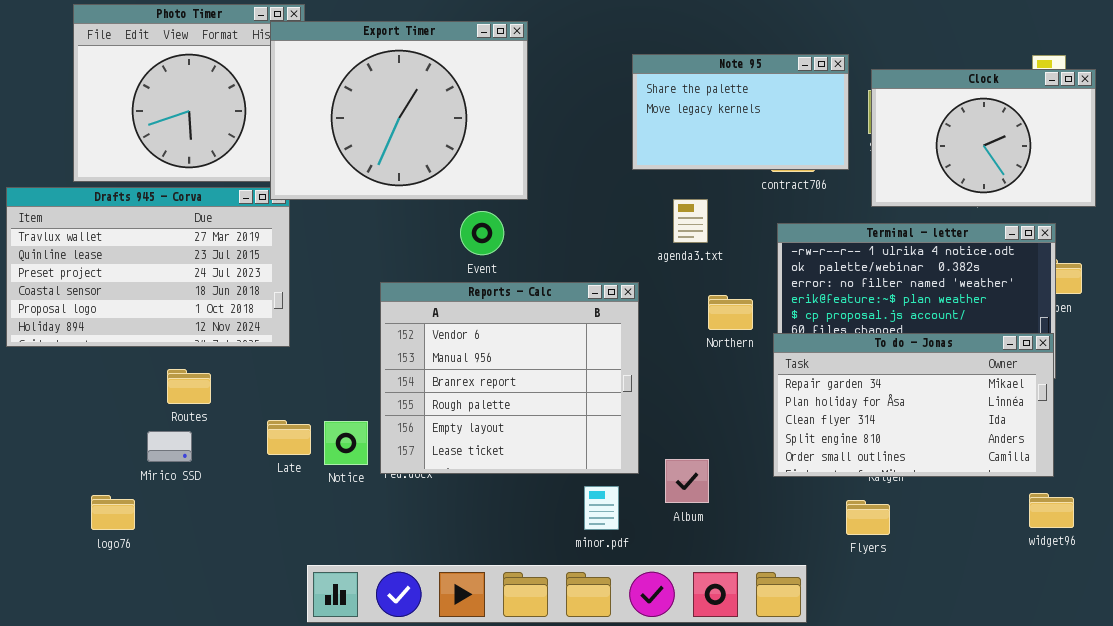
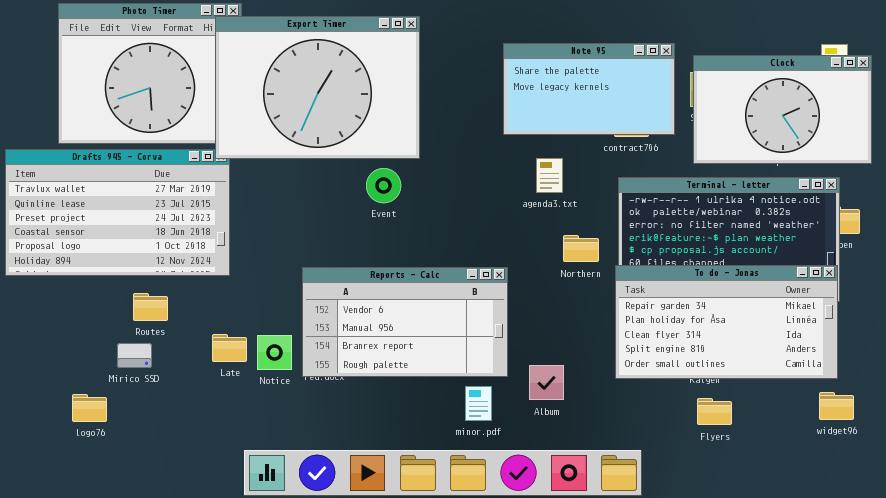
Reports - Calc: [380,282,639,474] -> [302,267,508,377], resized
Flyers: [846,500,890,535] -> [697,398,732,425], moved

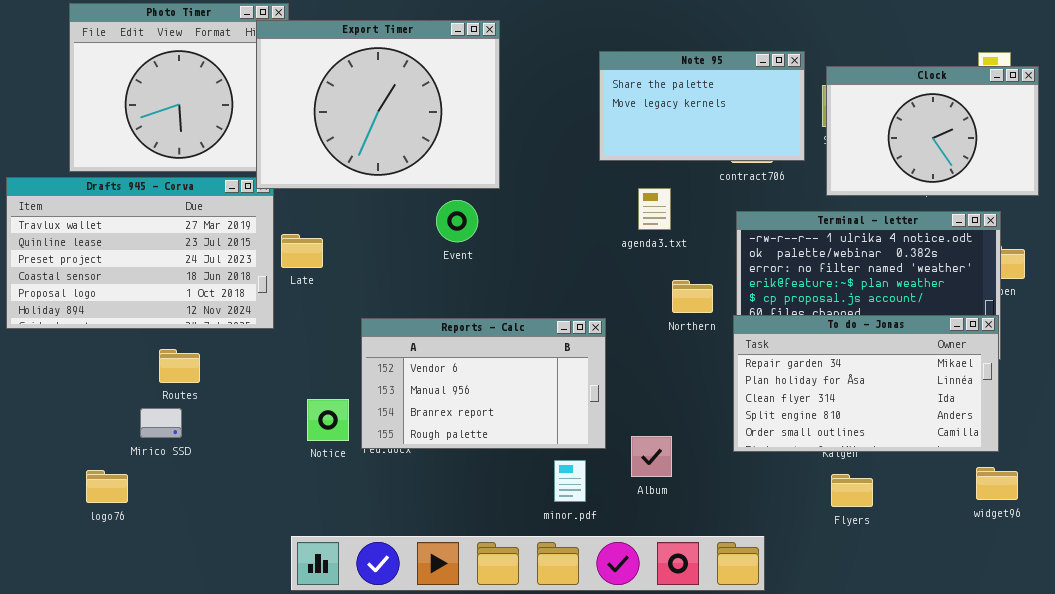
Late: [212,334,247,362] -> [281,234,323,268], moved

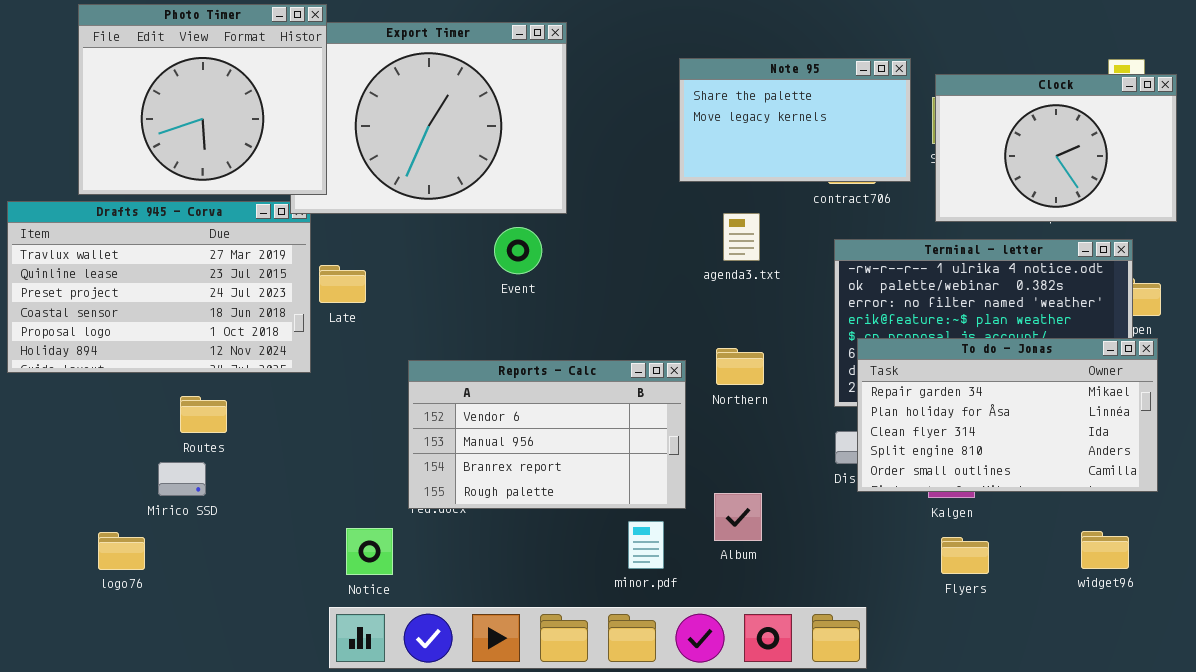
Photo Timer: [69,3,289,172] -> [78,4,327,195], raised
Northern: [672,280,713,313] -> [716,348,764,385], moved
To do - Jonas: [733,315,999,452] -> [857,338,1158,492], moved
Notice: [307,399,349,441] -> [346,528,393,575], moved
widget96: [976,467,1018,500] -> [1081,531,1129,569], moved

